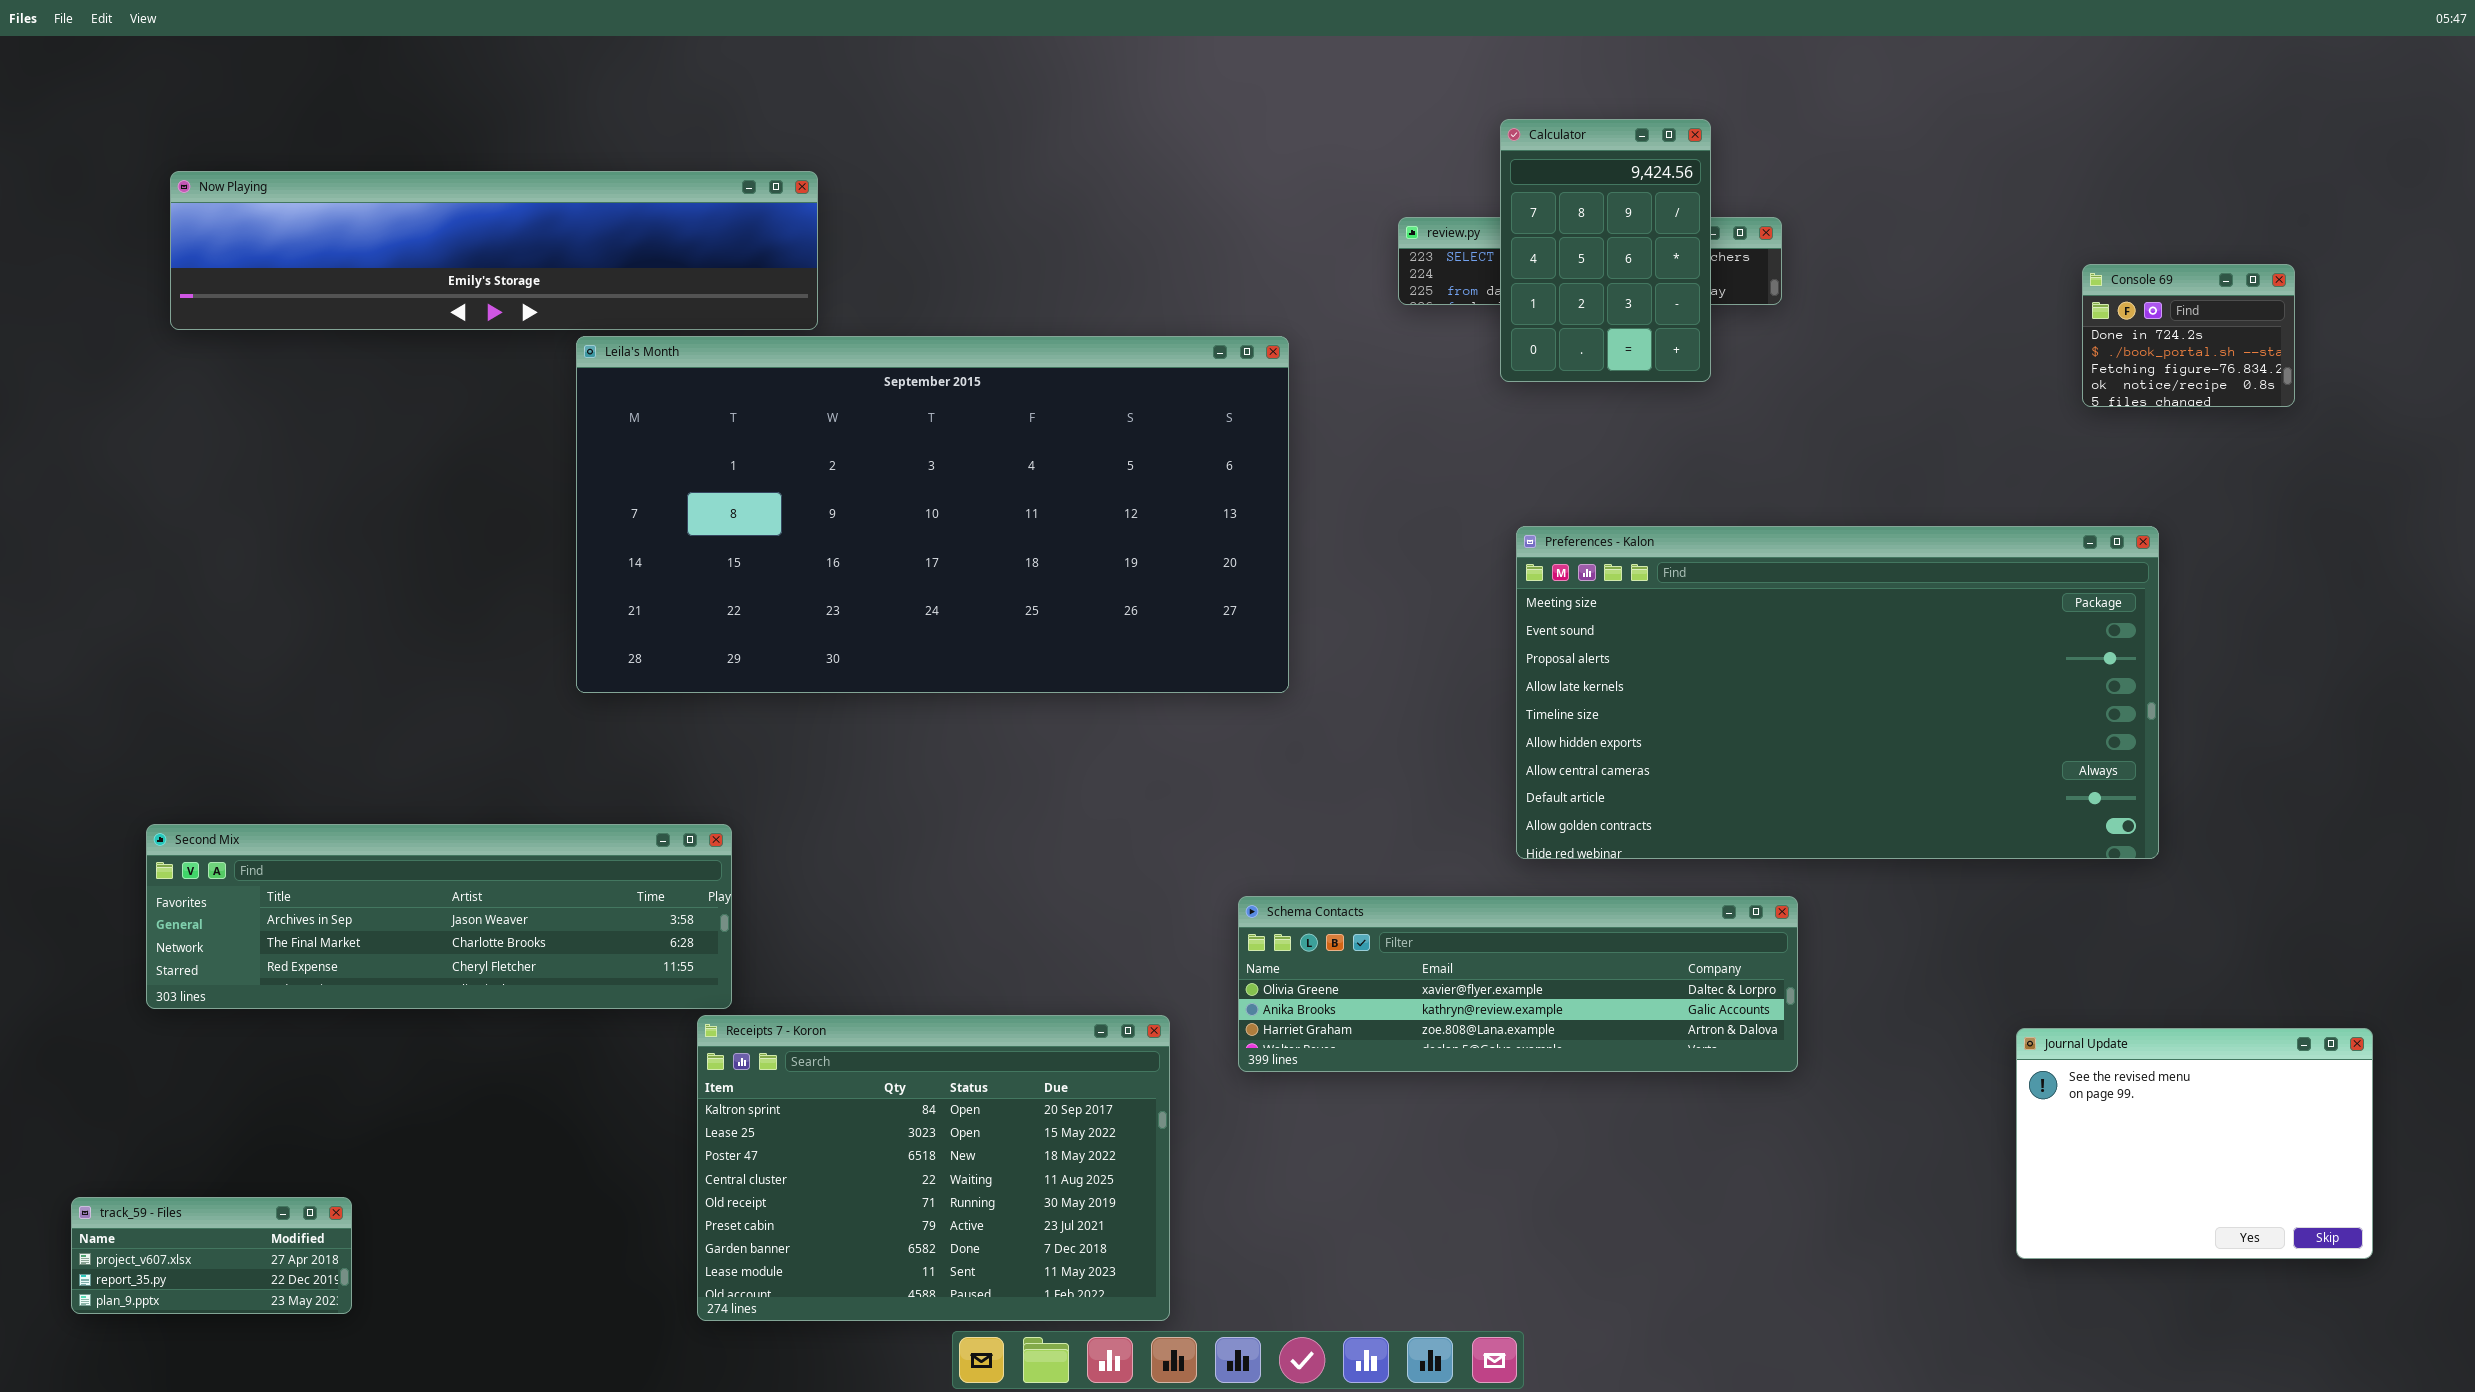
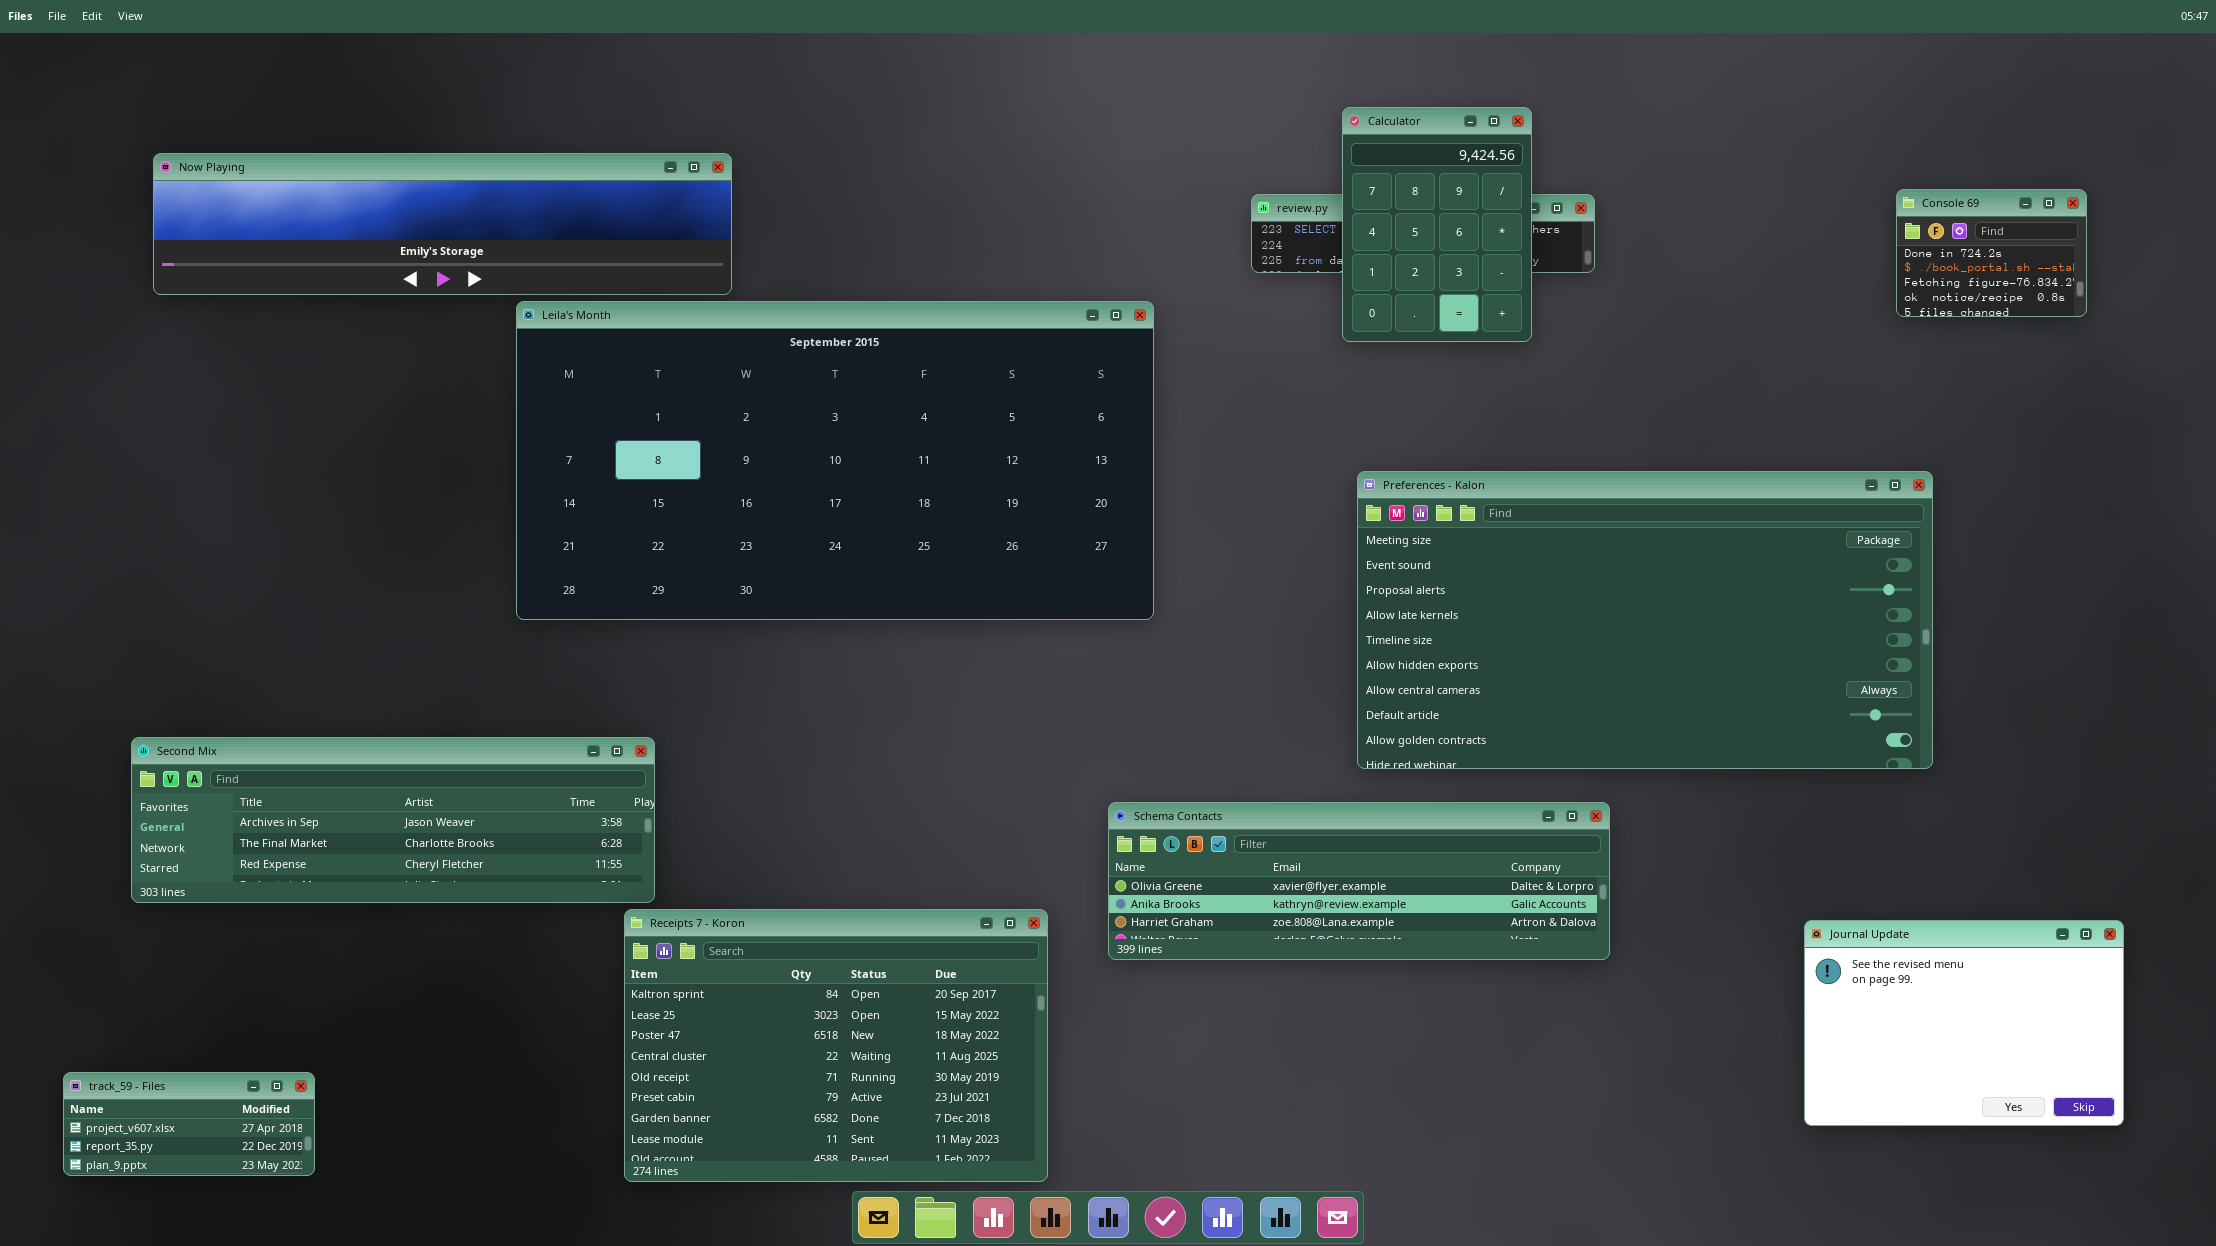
Console 69: [2082,264,2295,407] -> [1896,189,2087,317], moved

